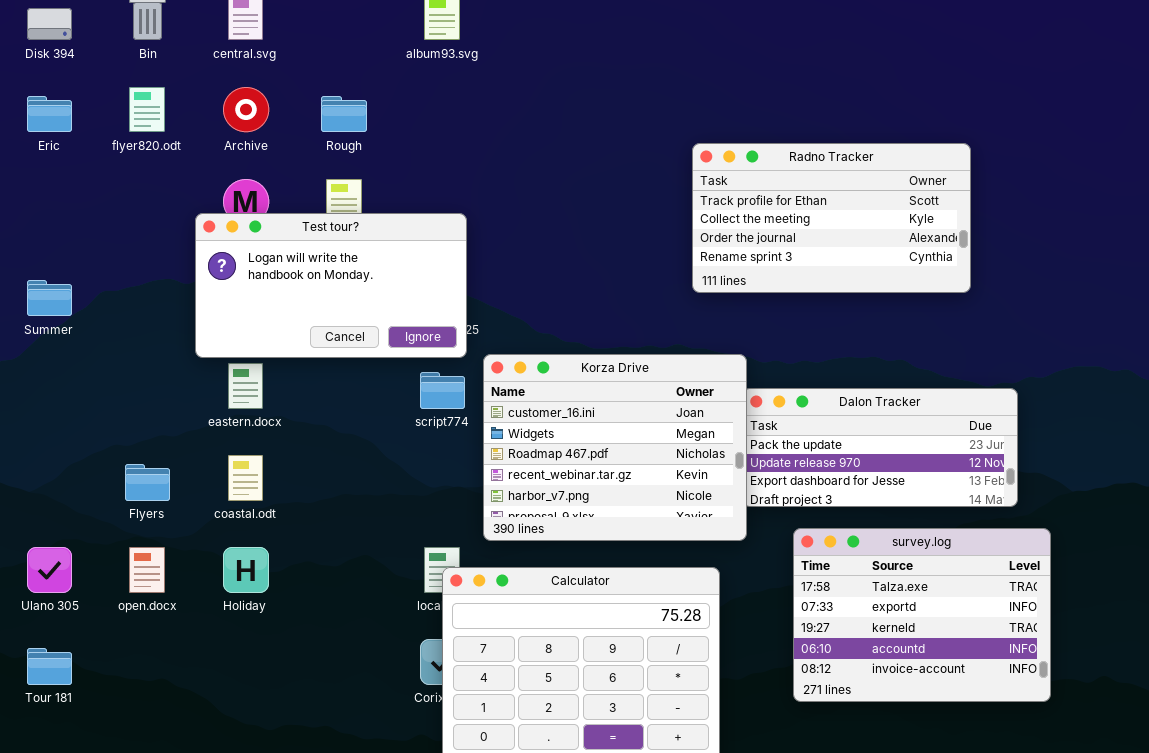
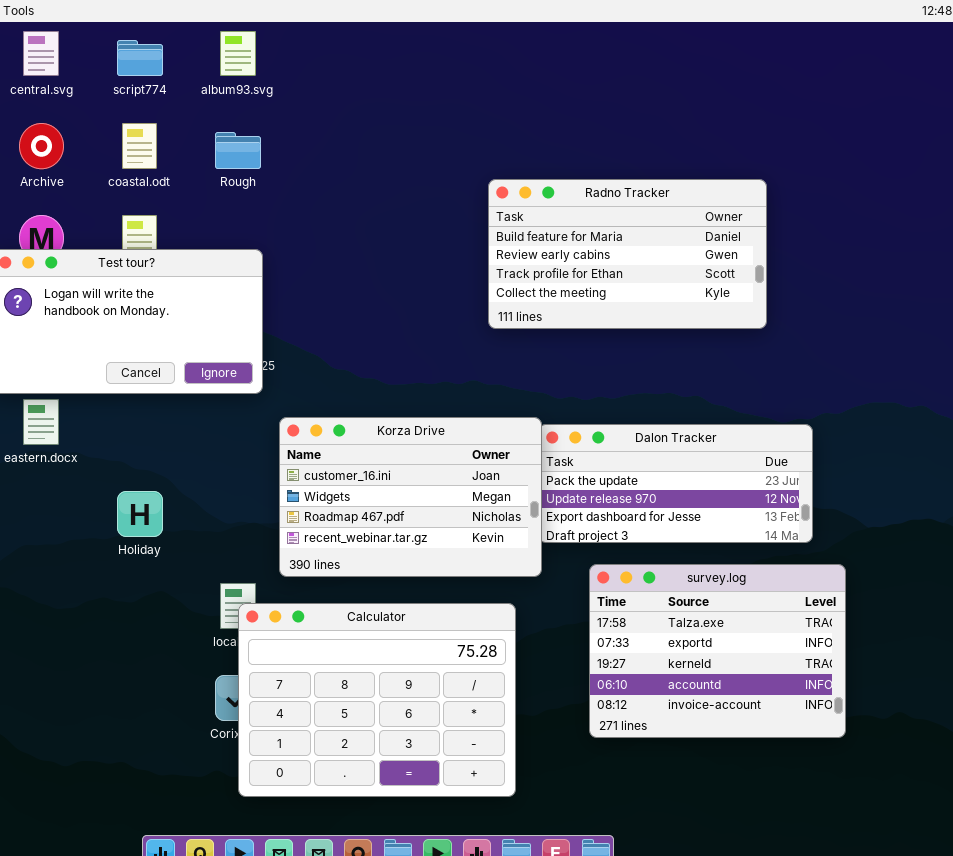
Rough: [321,96,367,132] -> [215,132,261,169], moved
Radno Tracker: [692,143,971,293] -> [488,179,767,329], scrolled up 2 rows
Korza Drive: [483,354,747,541] -> [279,417,542,577], resized
script774: [420,372,465,409] -> [117,40,163,76], moved
coastal.odt: [228,455,263,501] -> [122,123,157,169], moved
Holiday: [223,547,269,593] -> [117,491,163,537], moved

